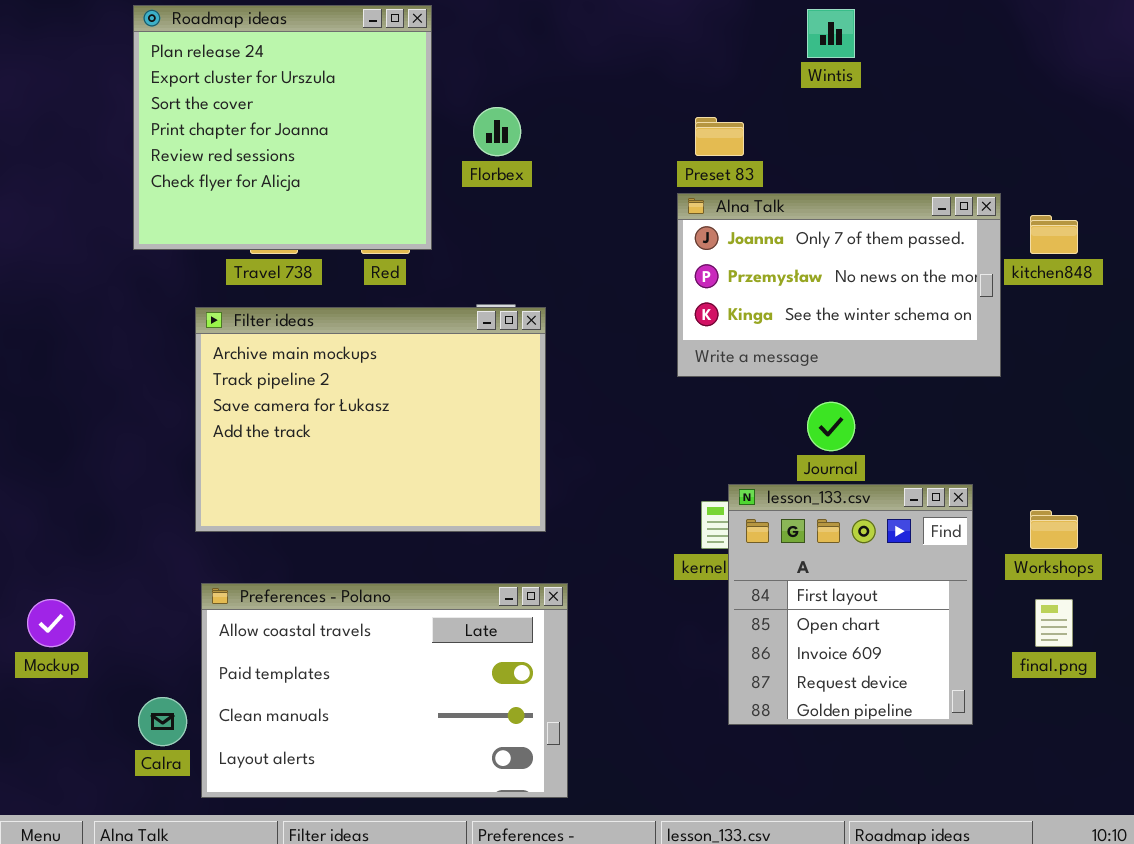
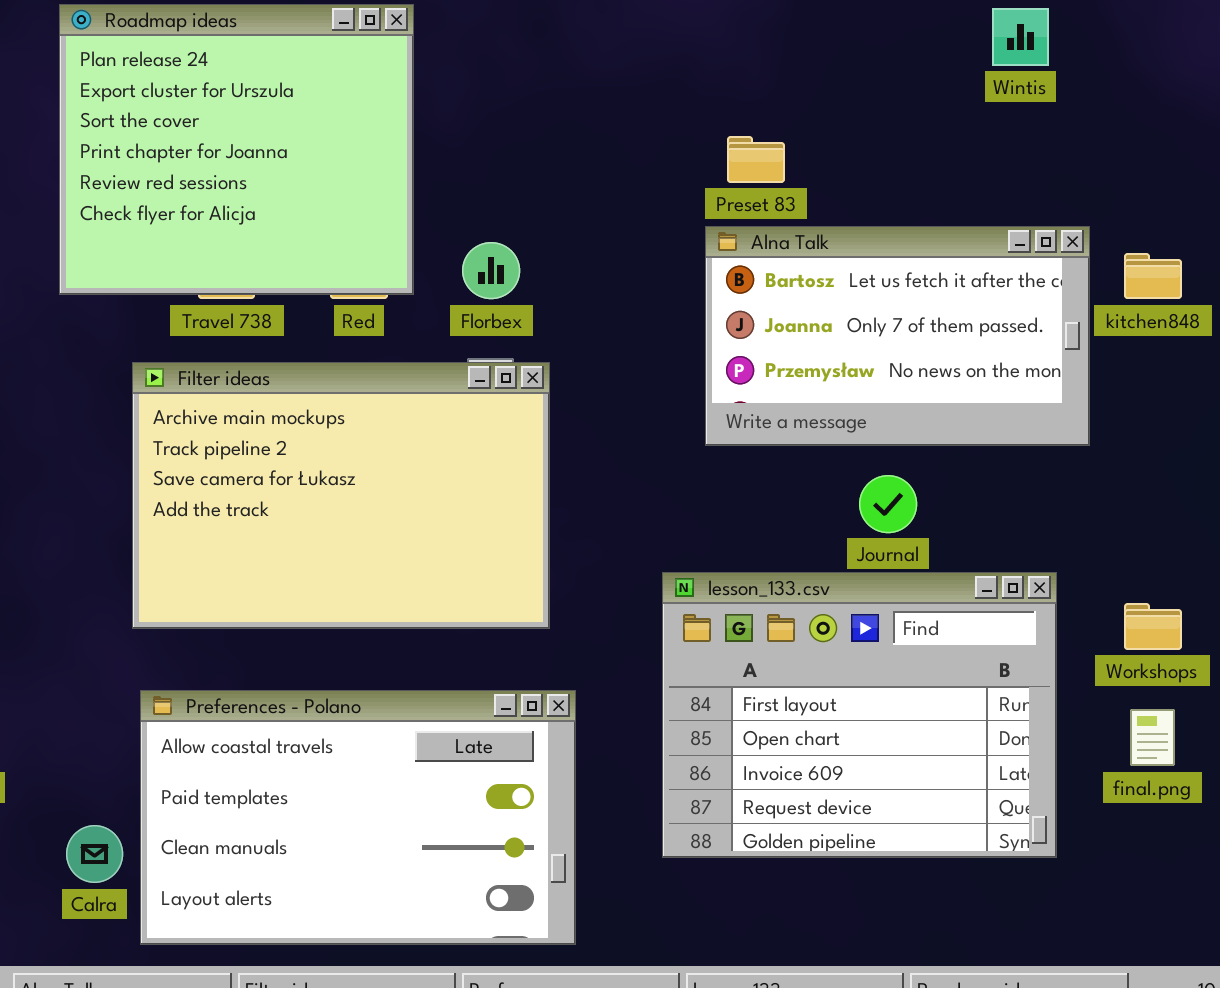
Wintis: [807,9,855,58] -> [992,8,1049,66], moved
Florbex: [473,107,521,156] -> [462,242,520,299], moved
Alna Talk: [677,193,1001,377] -> [705,226,1090,446], scrolled up 1 row
lesson_133.csv: [728,484,973,725] -> [662,572,1057,858], resized

